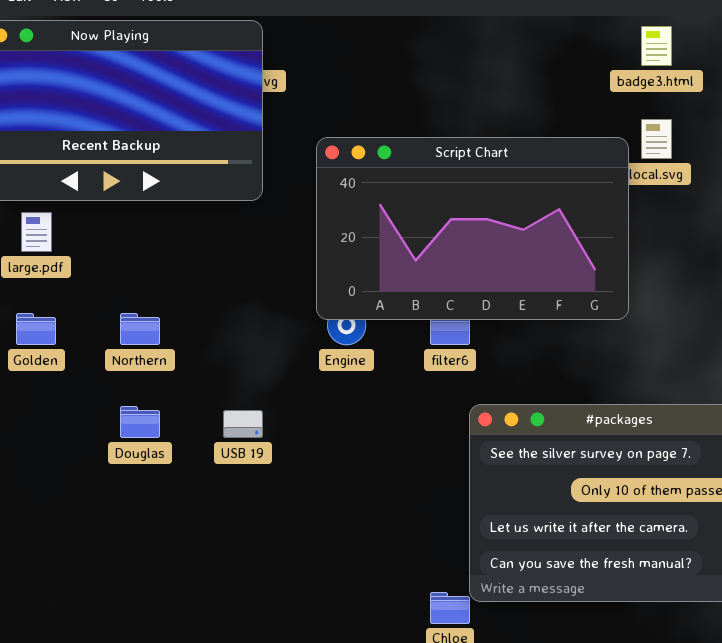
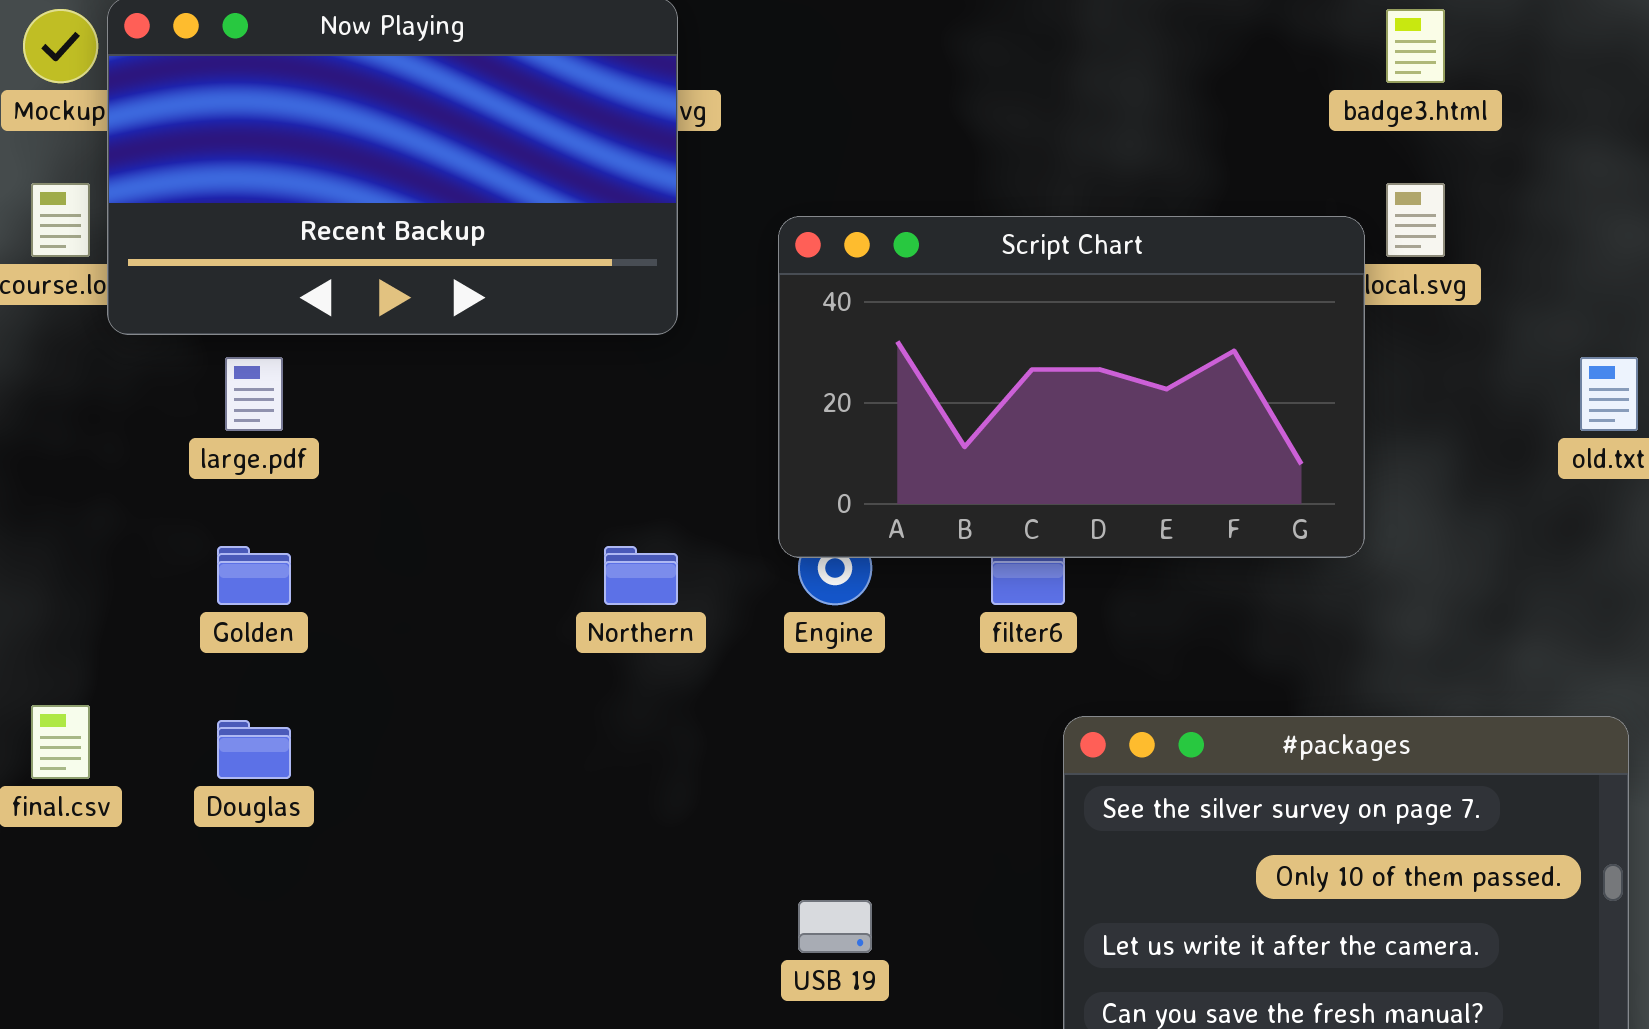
Northern: [120,313,160,345] -> [604,546,678,605], moved
Douglas: [120,406,160,438] -> [217,720,291,779], moved
USB 19: [223,410,263,438] -> [798,900,872,953], moved

